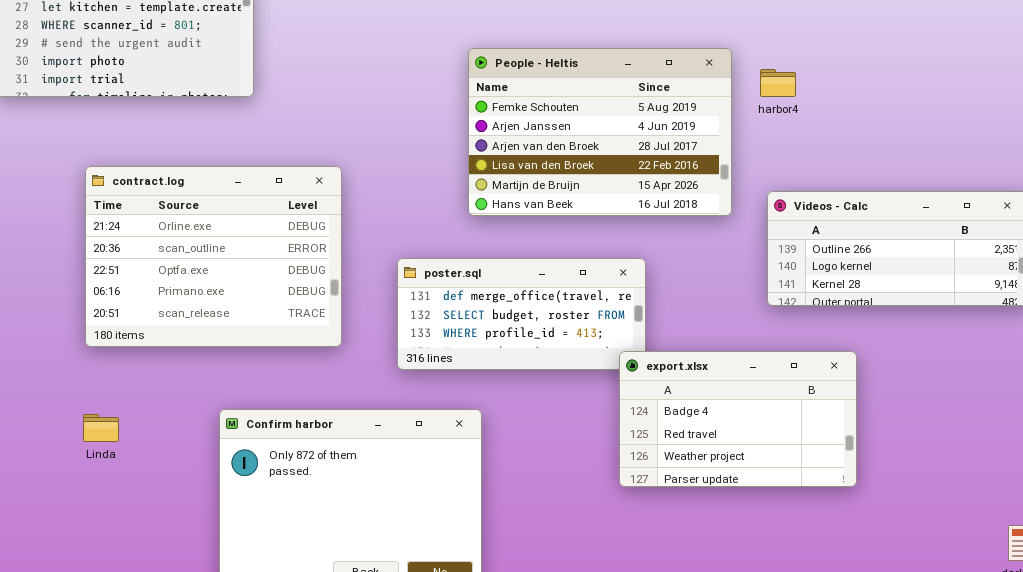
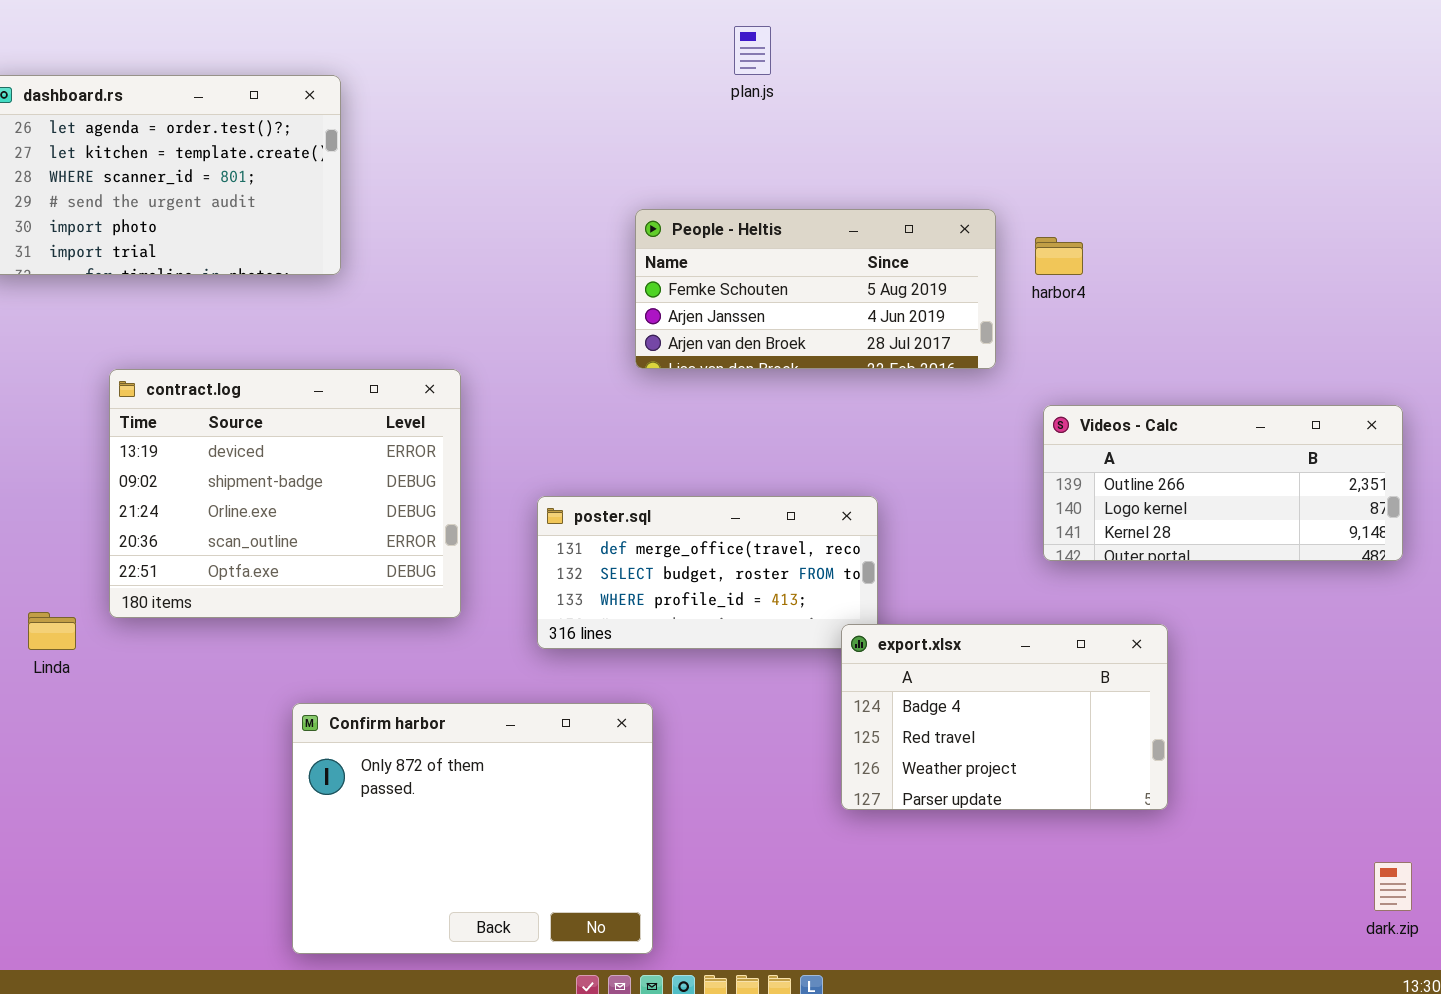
People - Heltis: [468,48,732,216] -> [635,209,996,369], resized
contract.log: [85,166,342,347] -> [109,369,461,618], scrolled up 2 rows
Linda: [83,414,119,442] -> [28,612,76,650], moved

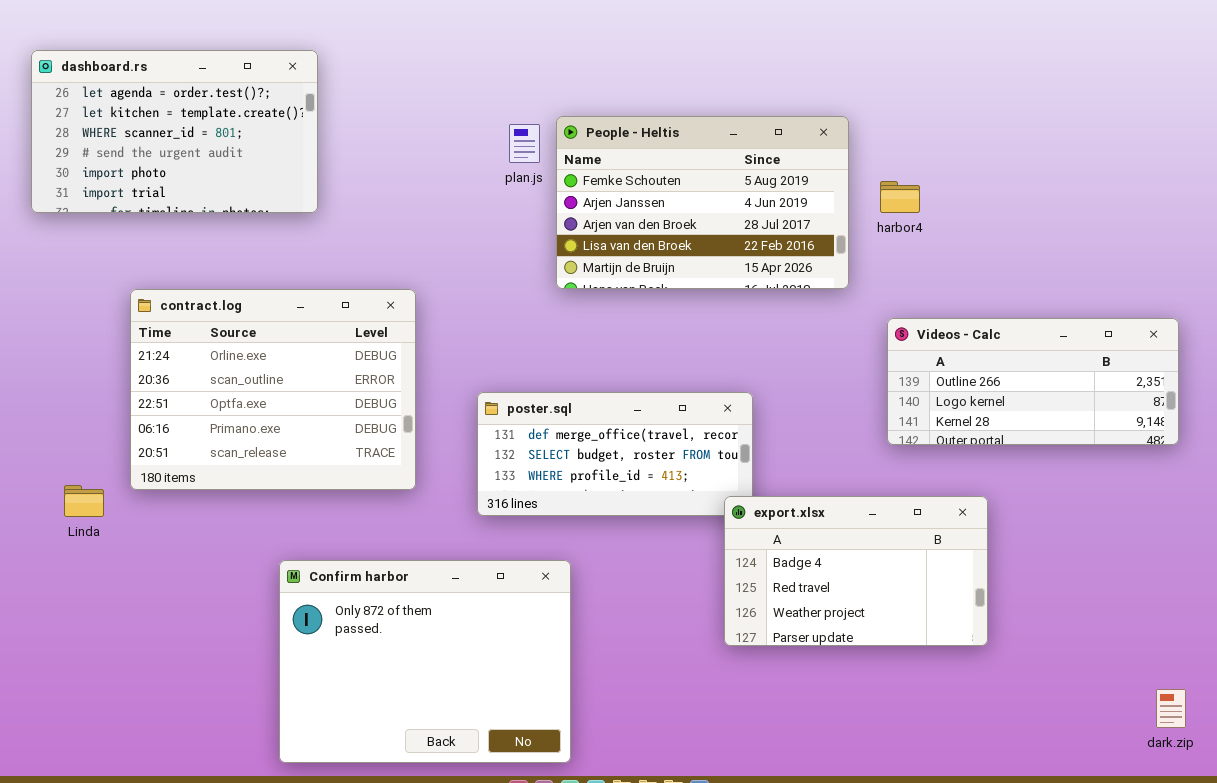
plan.js: [734,26,771,75] -> [509,124,540,163], moved
People - Heltis: [635,209,996,369] -> [556,116,849,289], resized
contract.log: [109,369,461,618] -> [130,289,416,490], scrolled down 2 rows

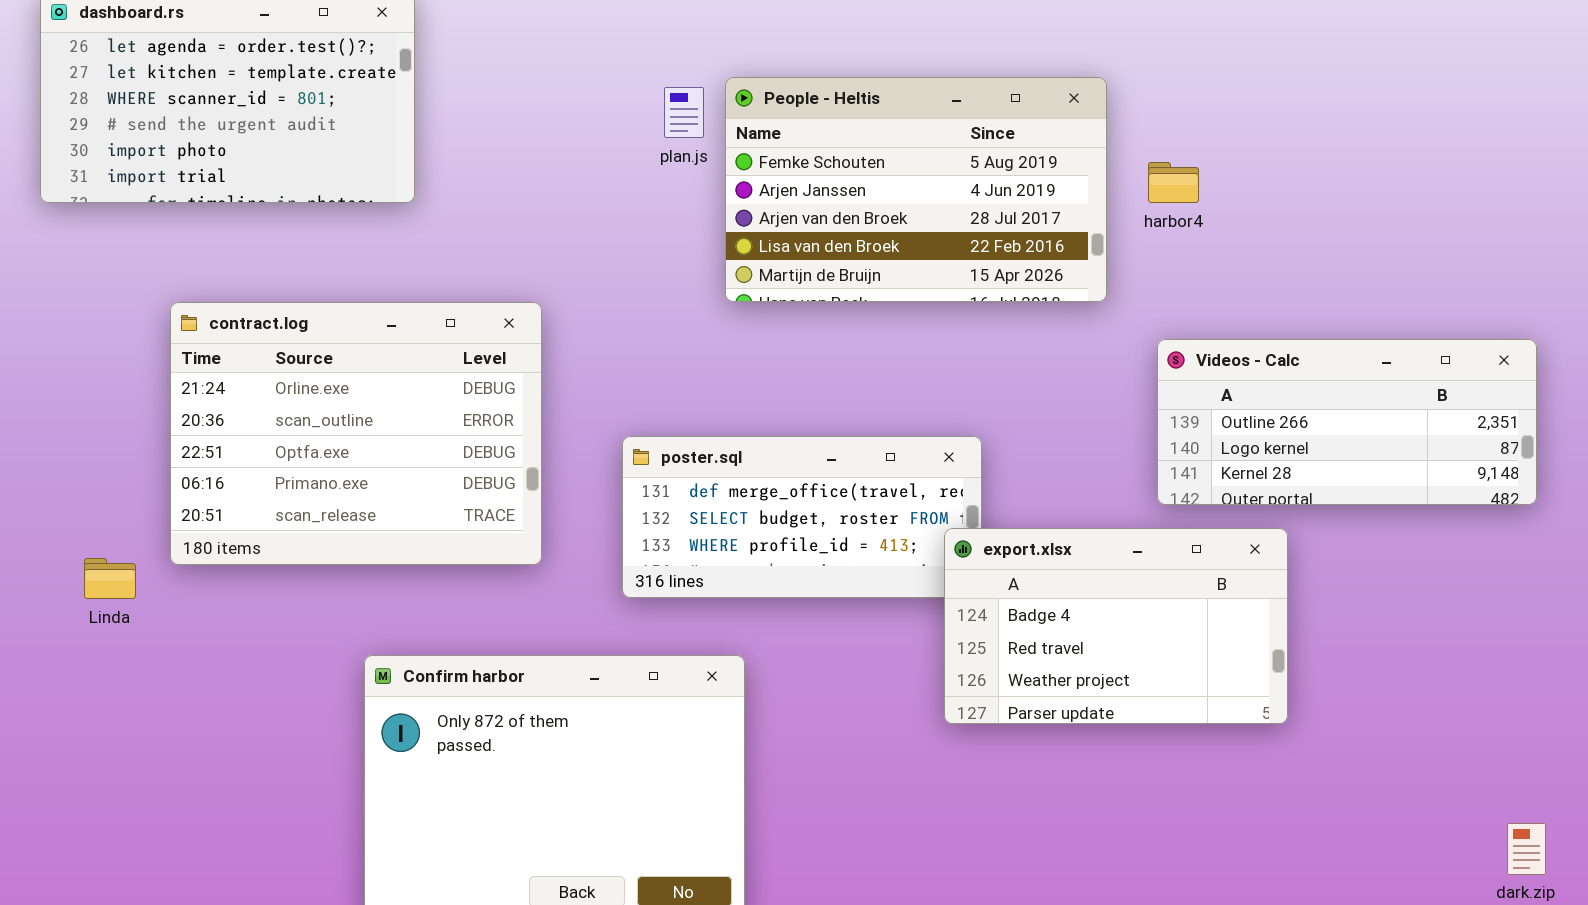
export.xlsx: [724,496,988,646] -> [944,528,1288,724], moved

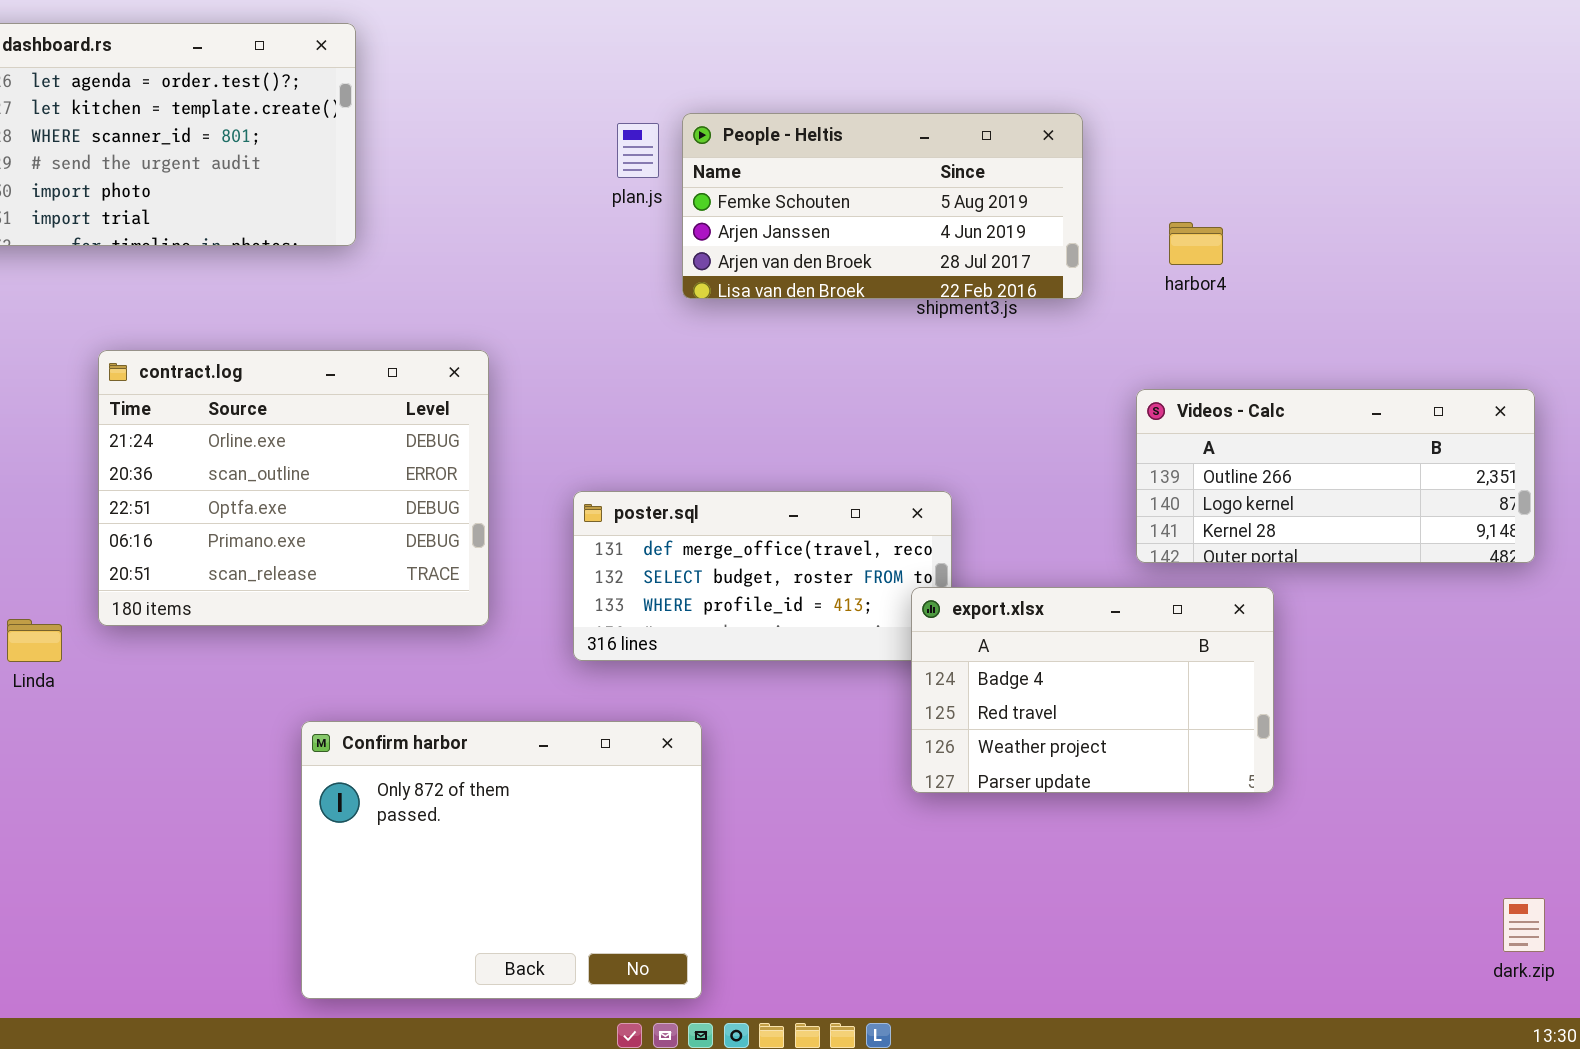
People - Heltis: [725,77,1107,302] -> [682,113,1083,299], resized
harbor4: [1148,162,1199,203] -> [1169,222,1223,265], moved

